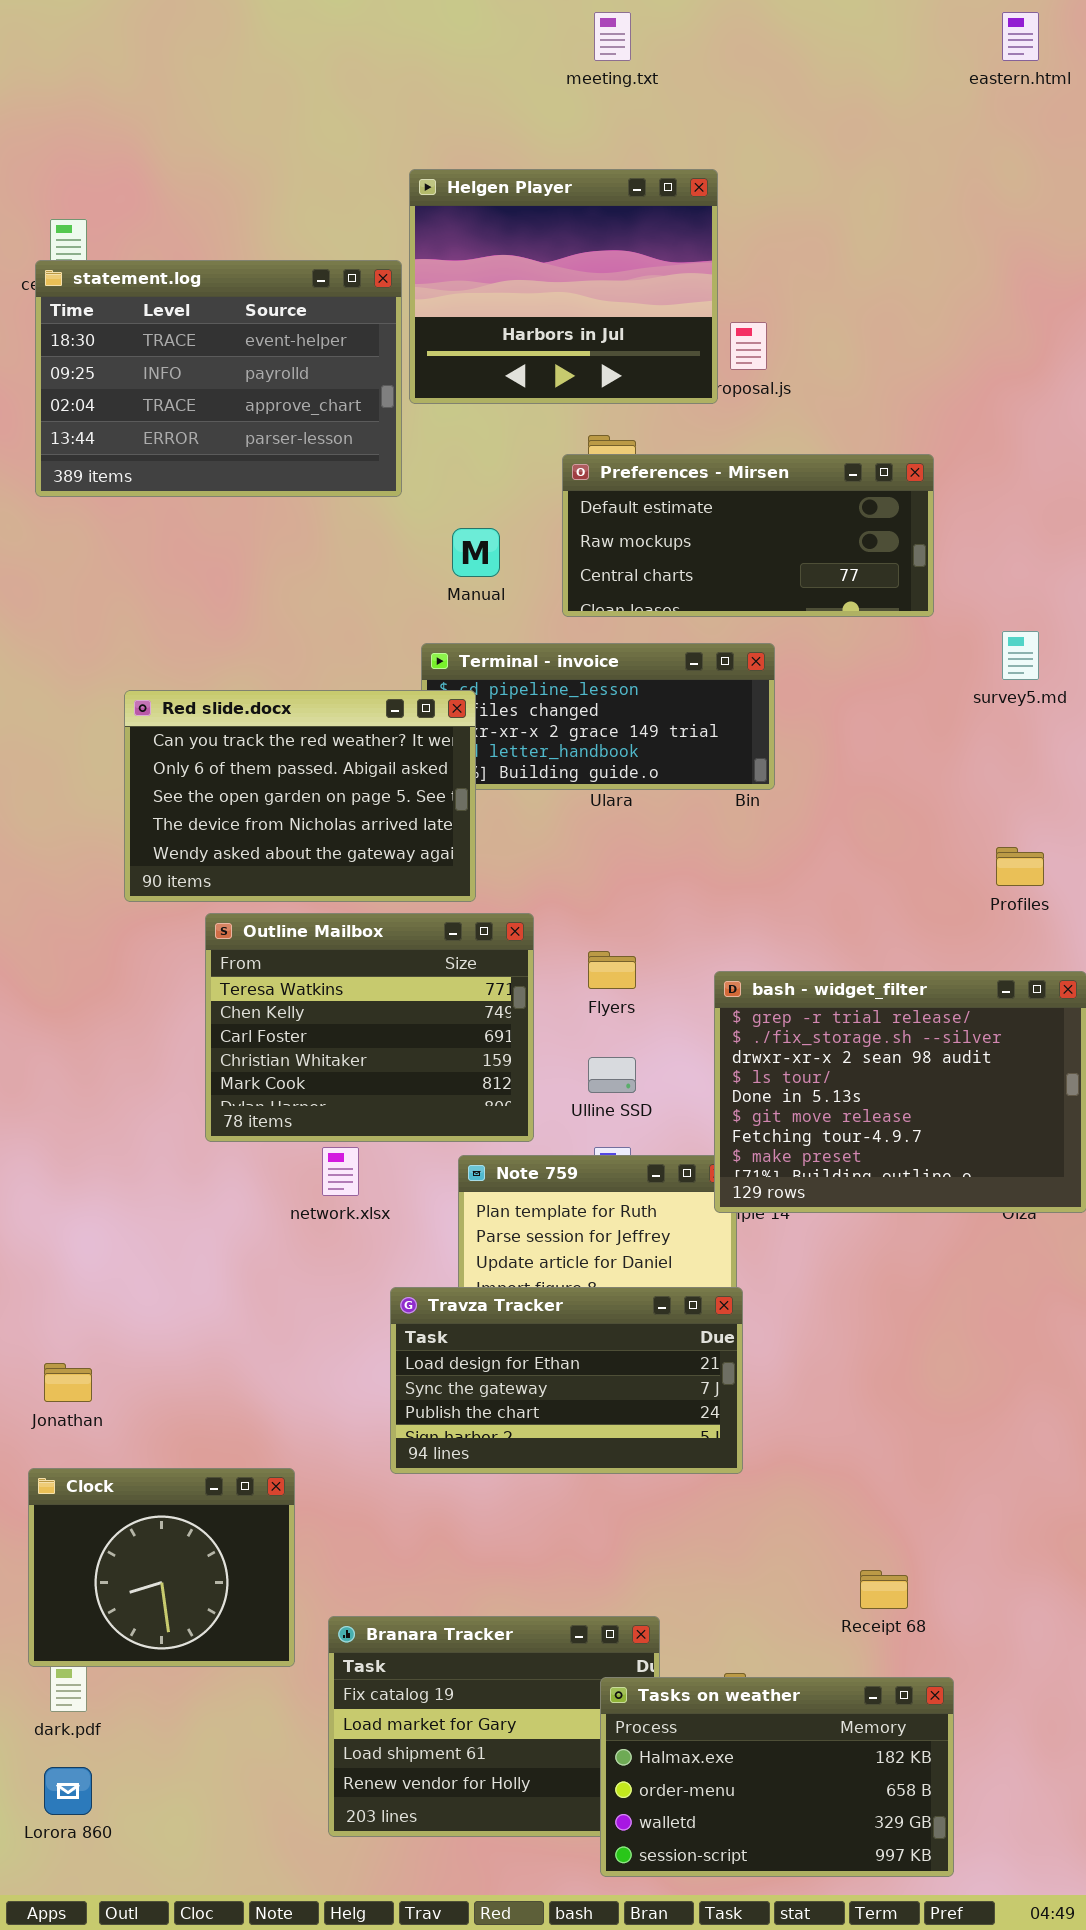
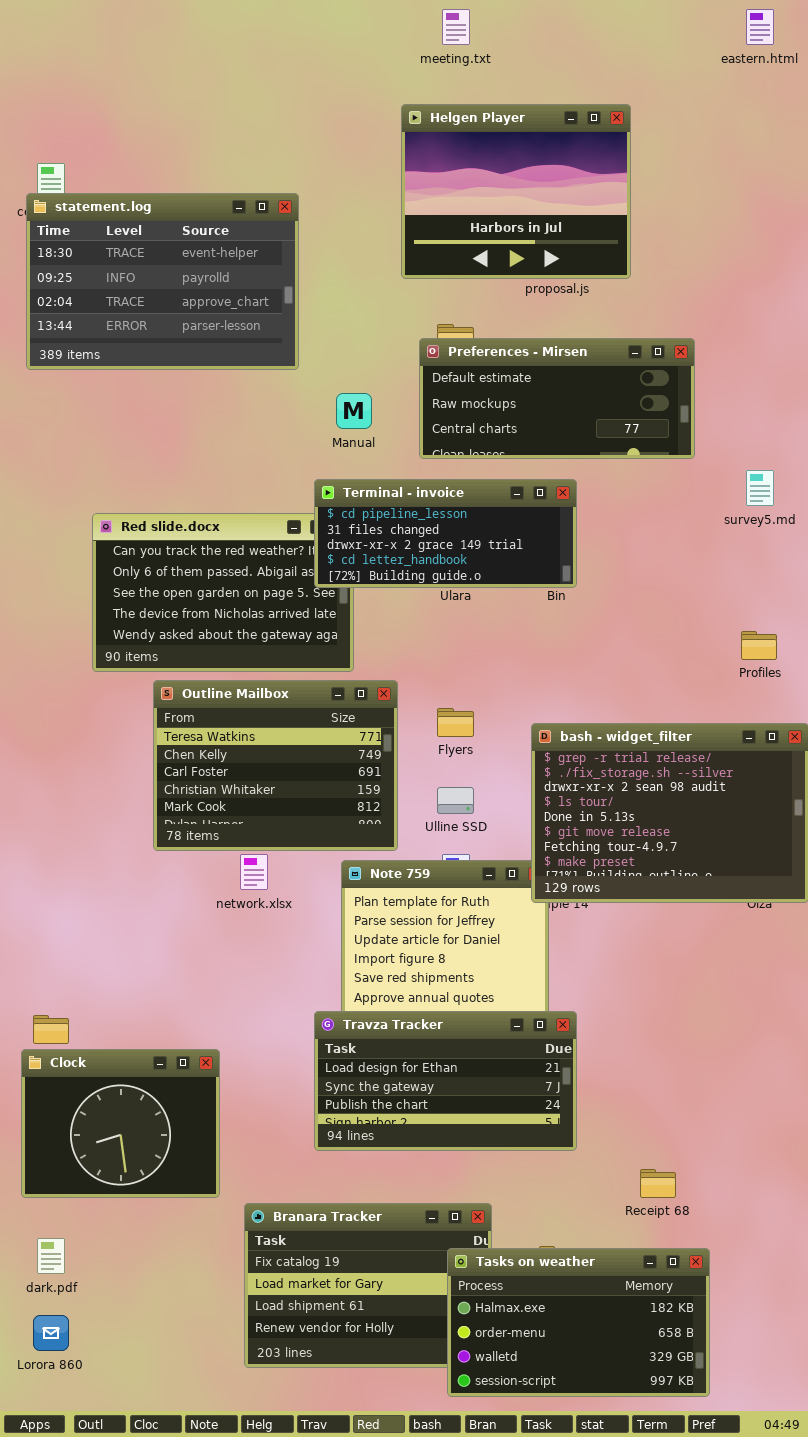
Helgen Player: [409,169,718,404] -> [401,104,631,279], moved
Terminal - invoice: [421,643,775,790] -> [314,479,577,588], raised
Travza Tracker: [390,1287,743,1474] -> [314,1011,577,1151], moved
Clock: [28,1468,295,1667] -> [21,1049,220,1198], moved

